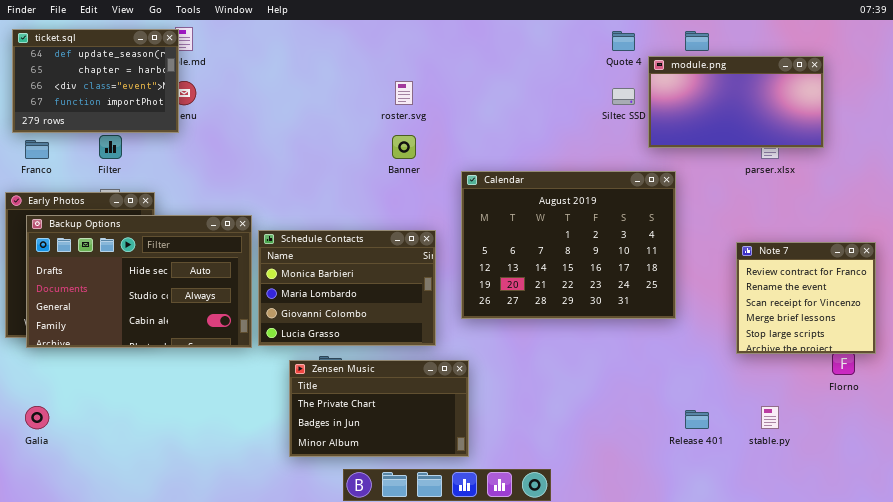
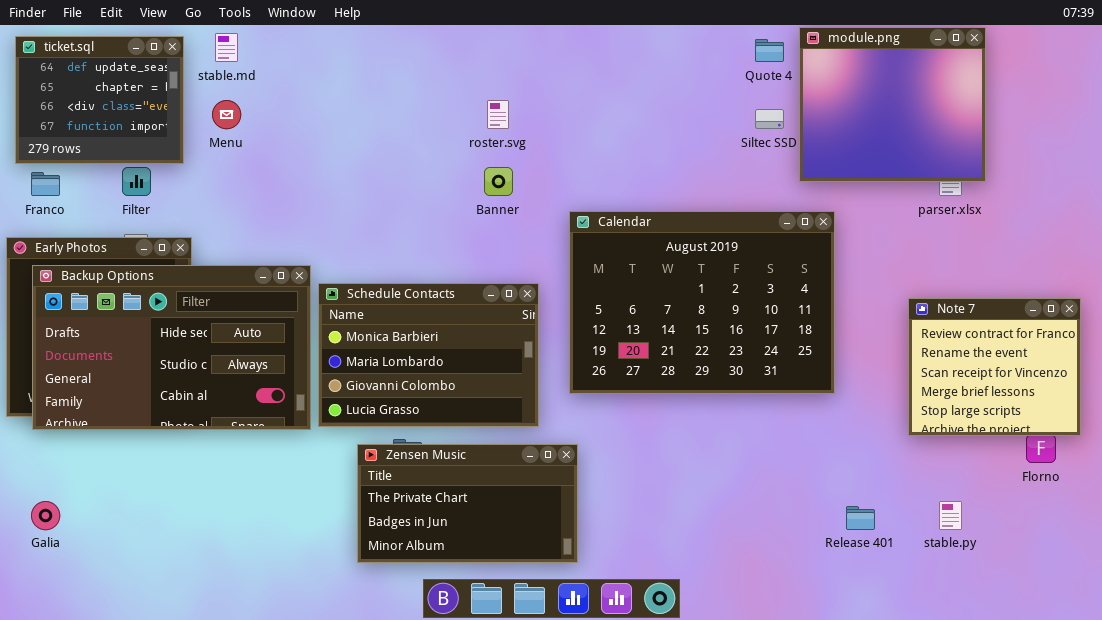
ticket.sql: [12,29,179,133] -> [15,36,184,164], resized
module.png: [648,56,824,148] -> [799,27,986,182], resized

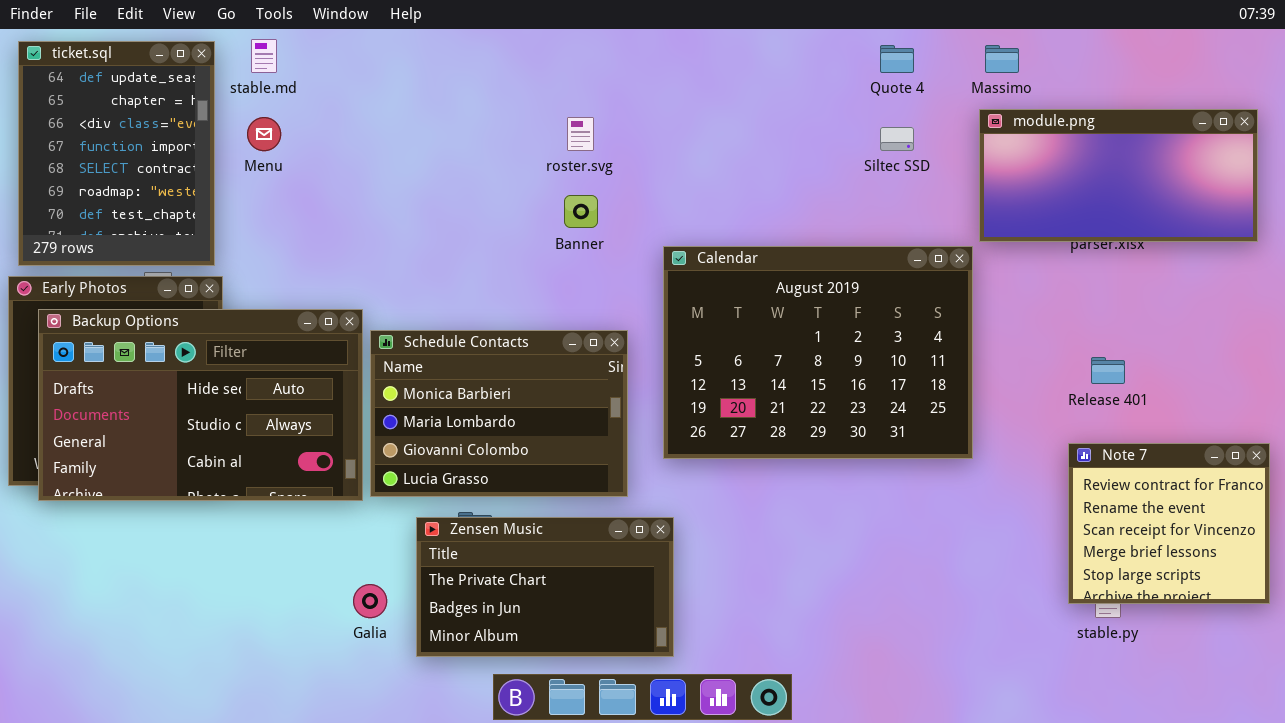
module.png: [799,27,986,182] -> [979,109,1258,242], moved, resized
ticket.sql: [15,36,184,164] -> [18,41,215,266], resized
Note 7: [908,298,1081,436] -> [1068,443,1270,604], moved
Galia: [31,501,60,530] -> [353,584,387,618], moved
Release 401: [846,506,875,530] -> [1091,357,1125,384], moved

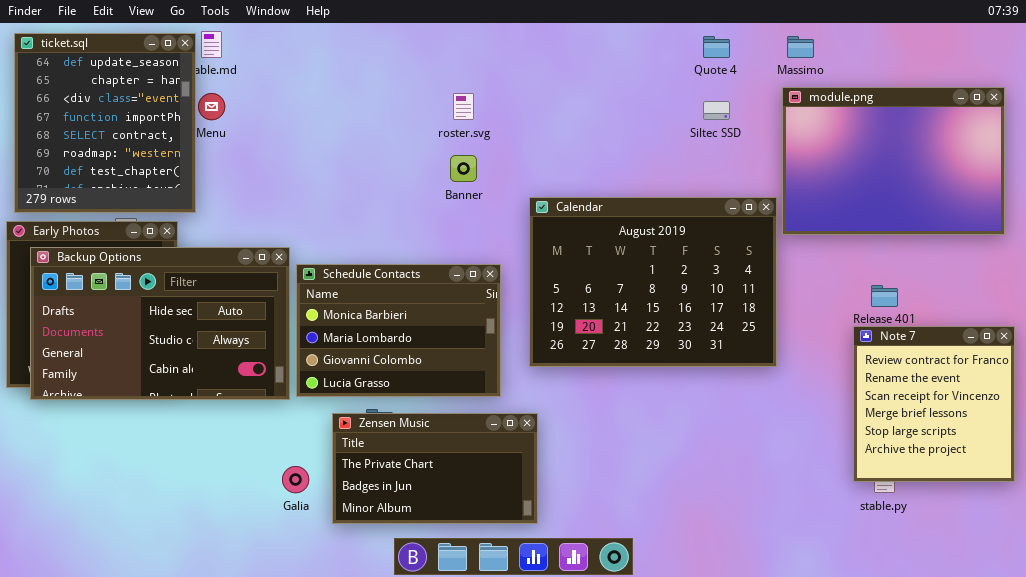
ticket.sql: [18,41,215,266] -> [14,33,196,213], resized
module.png: [979,109,1258,242] -> [782,87,1005,235], resized
Note 7: [1068,443,1270,604] -> [853,326,1015,482], resized

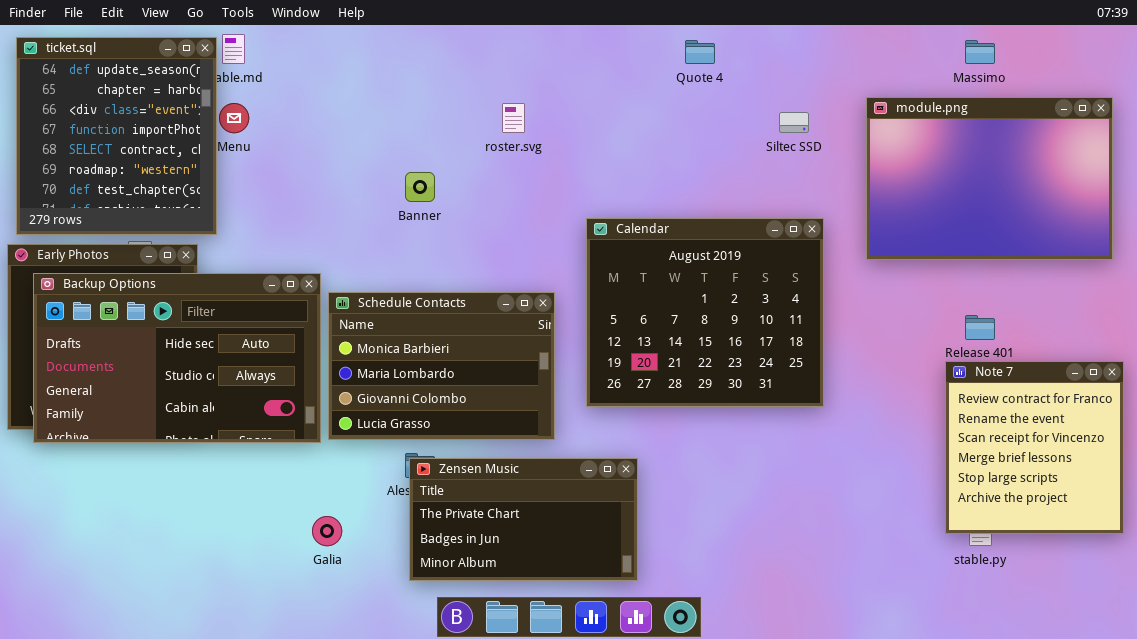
Quote 4: [703,36,730,58] -> [685,40,715,64], moved
Massimo: [787,36,814,58] -> [965,40,995,64], moved
Banner: [450,155,477,182] -> [405,172,435,202], moved
Calendar: [529,197,777,367] -> [586,218,824,407], resized
Zensen Music: [332,413,538,524] -> [409,458,638,581], moved

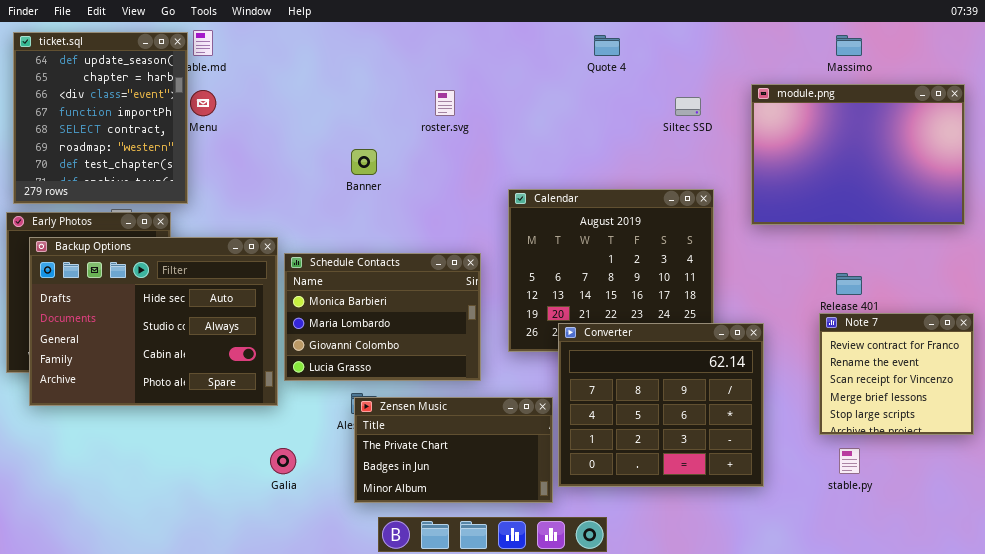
Backup Options: [33,273,321,443] -> [29,237,278,406], resized
Note 7: [945,361,1124,534] -> [819,313,974,435], resized
Converter: none -> [558,323,764,487], opened

